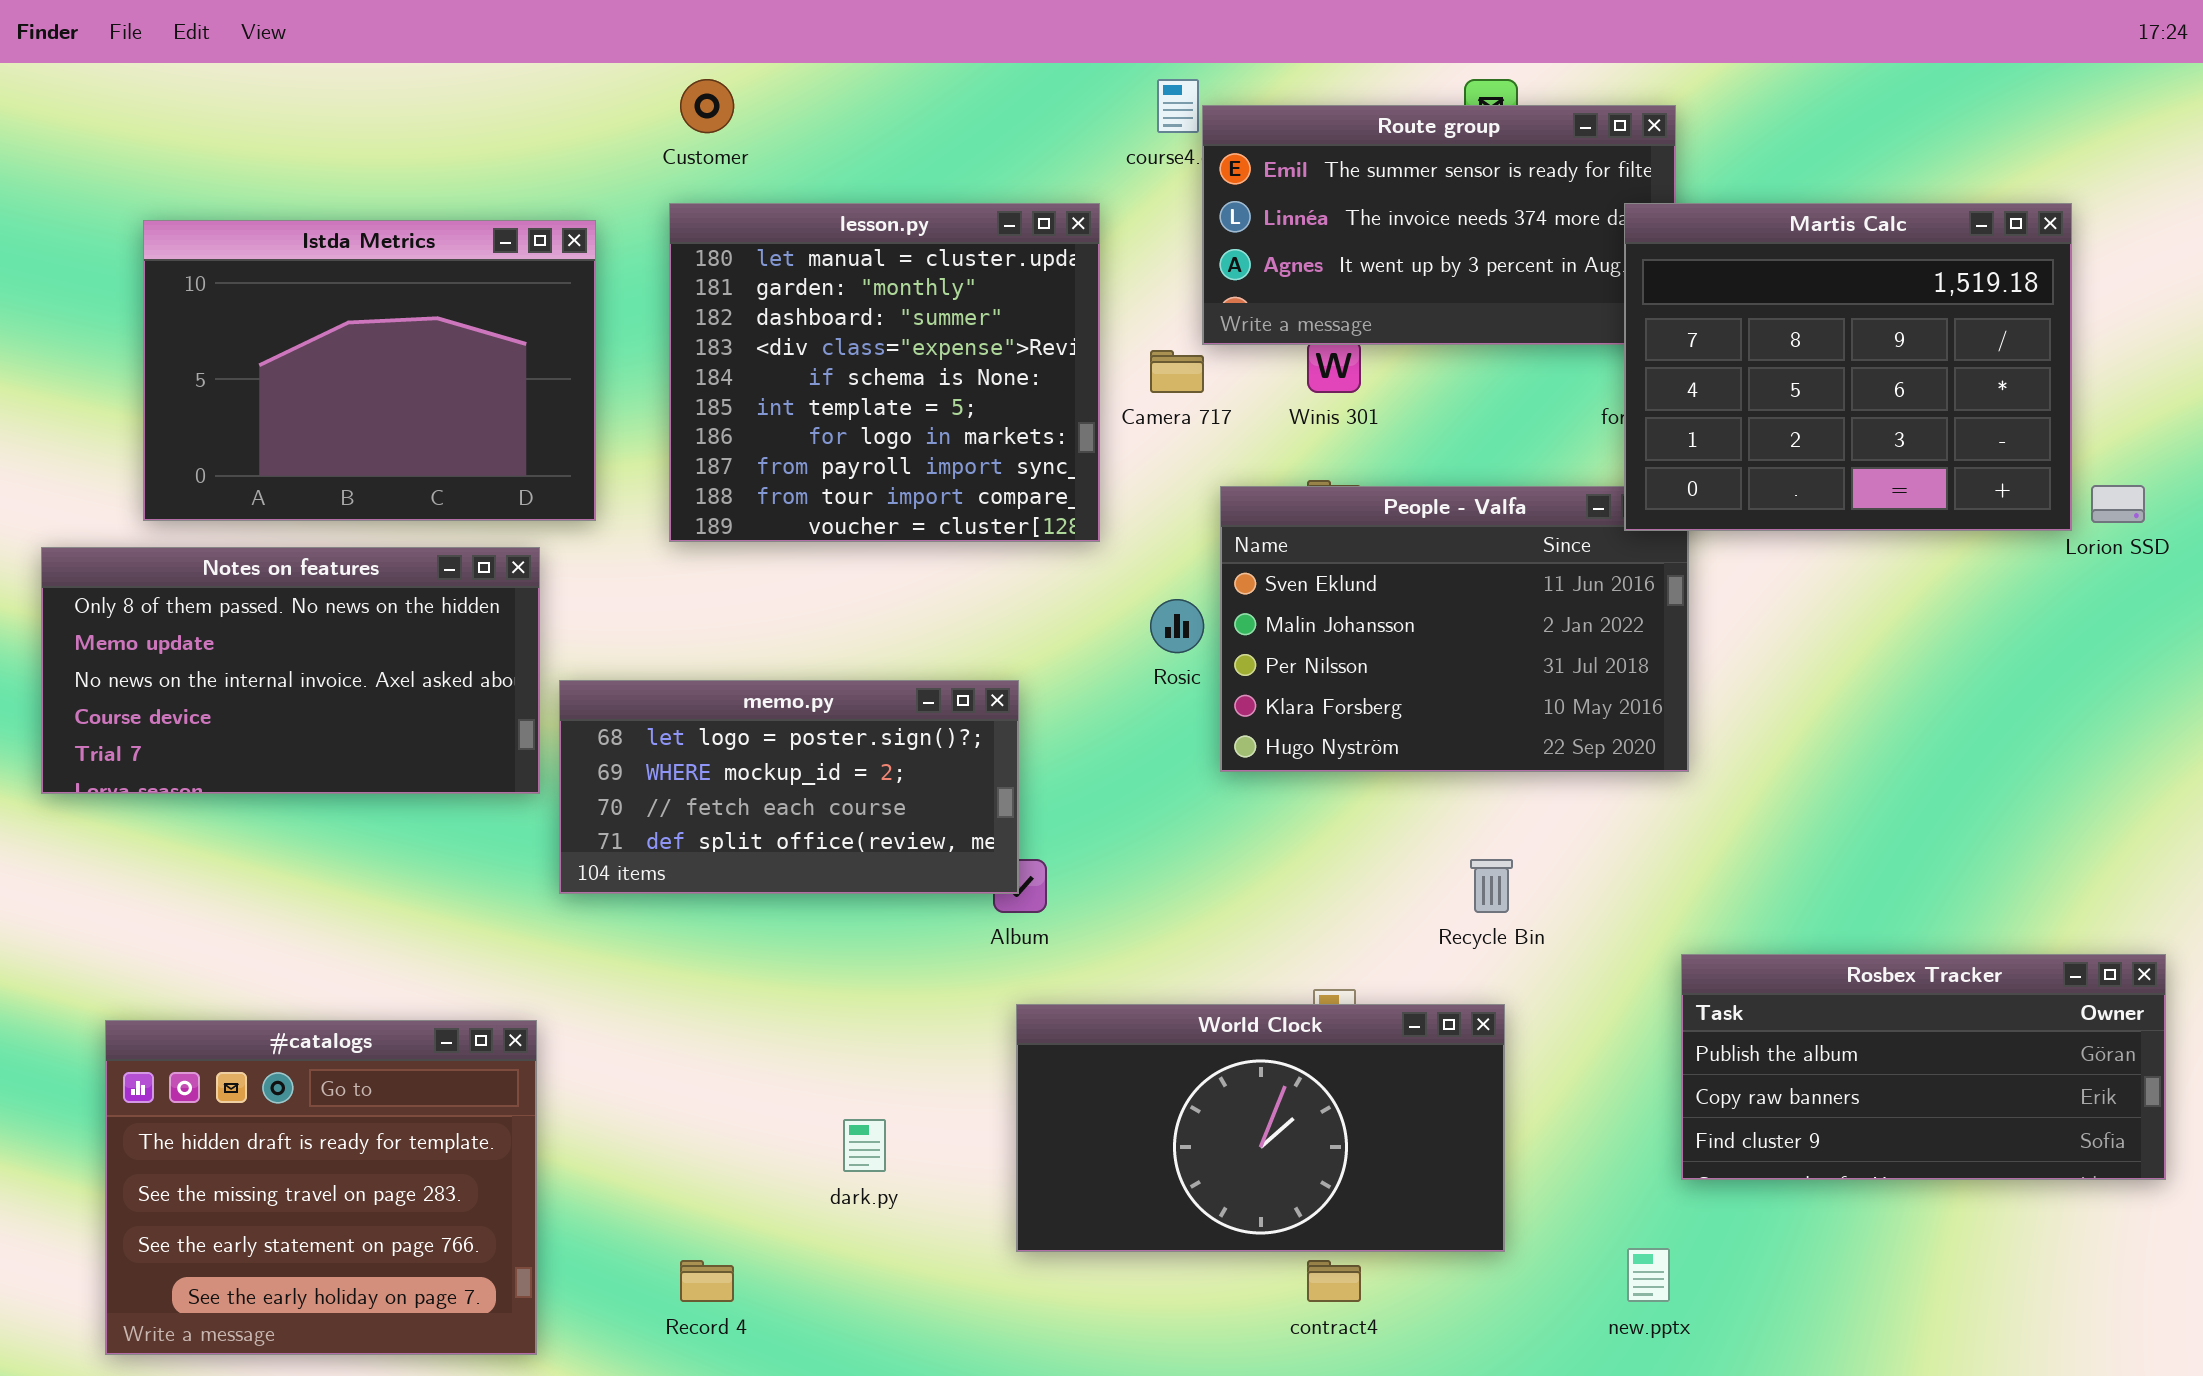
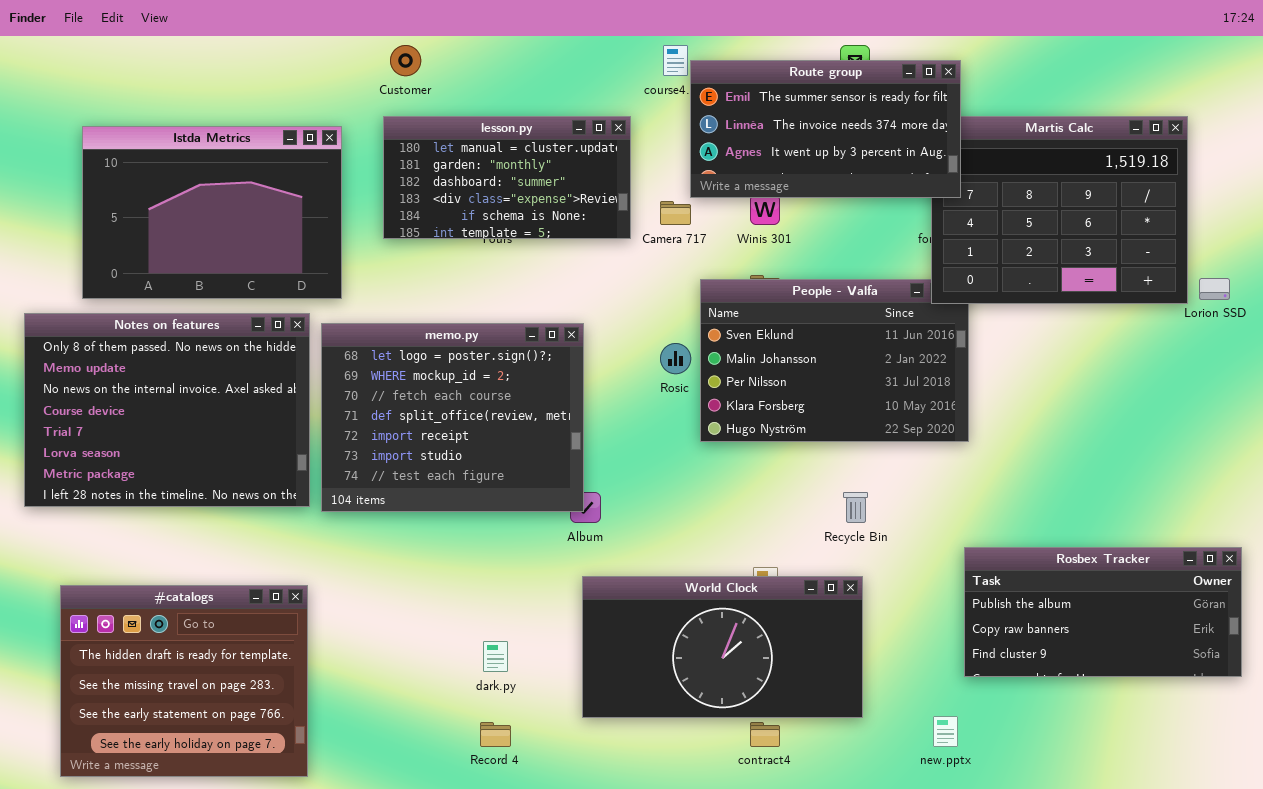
Route group: [1202,105,1676,345] -> [690,60,961,198], raised
lesson.py: [669,203,1100,542] -> [383,116,631,239], resized
Notes on features: [41,547,540,794] -> [24,313,310,507], resized
memo.py: [559,680,1019,894] -> [321,323,584,512], resized
Record 4: [680,1260,734,1302] -> [480,722,511,747], moved

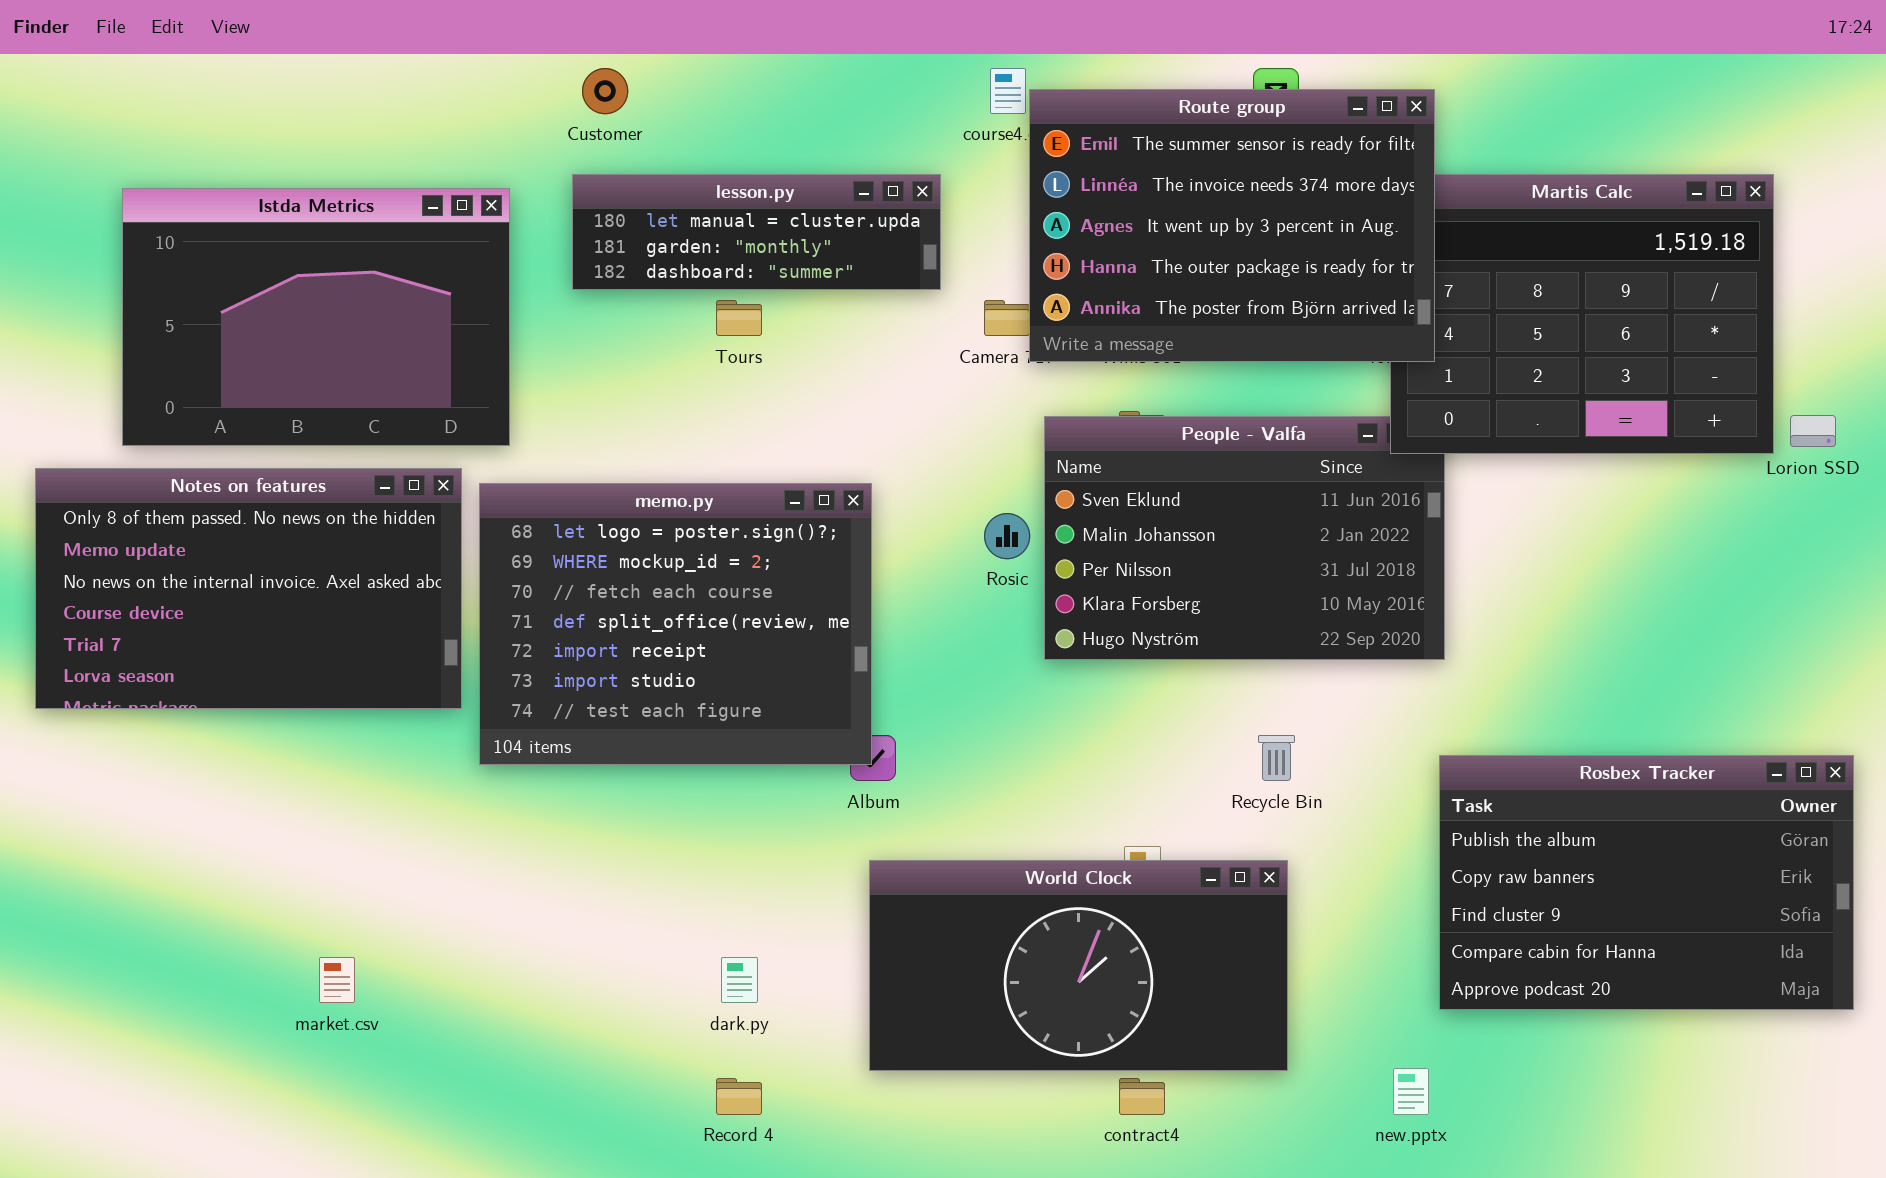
Route group: [690,60,961,198] -> [1029,89,1435,362], resized
lesson.py: [383,116,631,239] -> [572,174,941,290], resized
Notes on features: [24,313,310,507] -> [35,468,462,709], resized
Rosbex Tracker: [964,547,1242,677] -> [1439,755,1854,1010], resized
#catalogs: [60,585,308,777] -> none, closed

